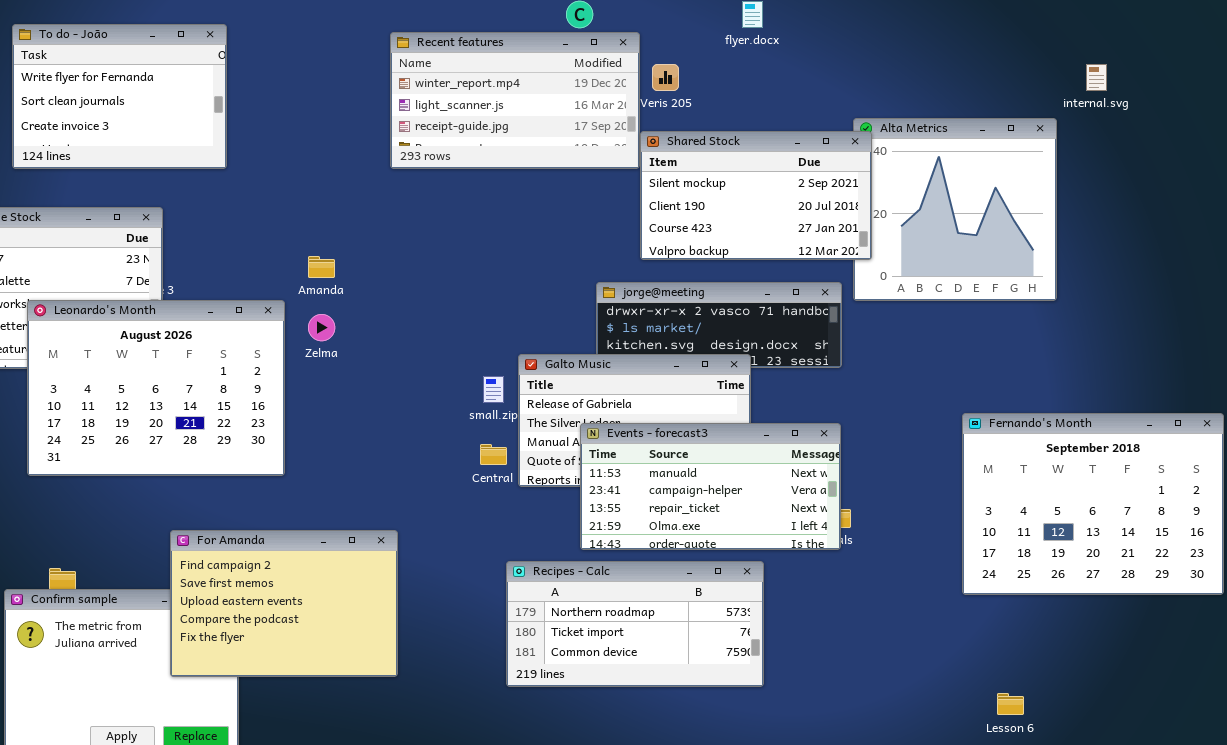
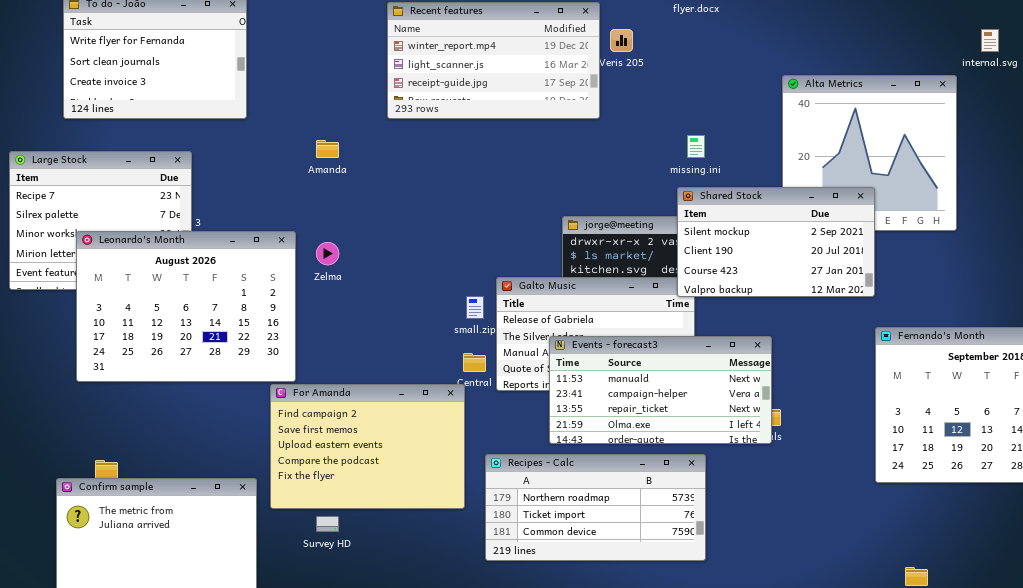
Shared Stock: [640,131,872,260] -> [677,187,875,297], moved
Amanda: [308,256,335,278] -> [316,140,339,158], moved
For Amanda: [170,530,398,677] -> [270,384,465,509], moved

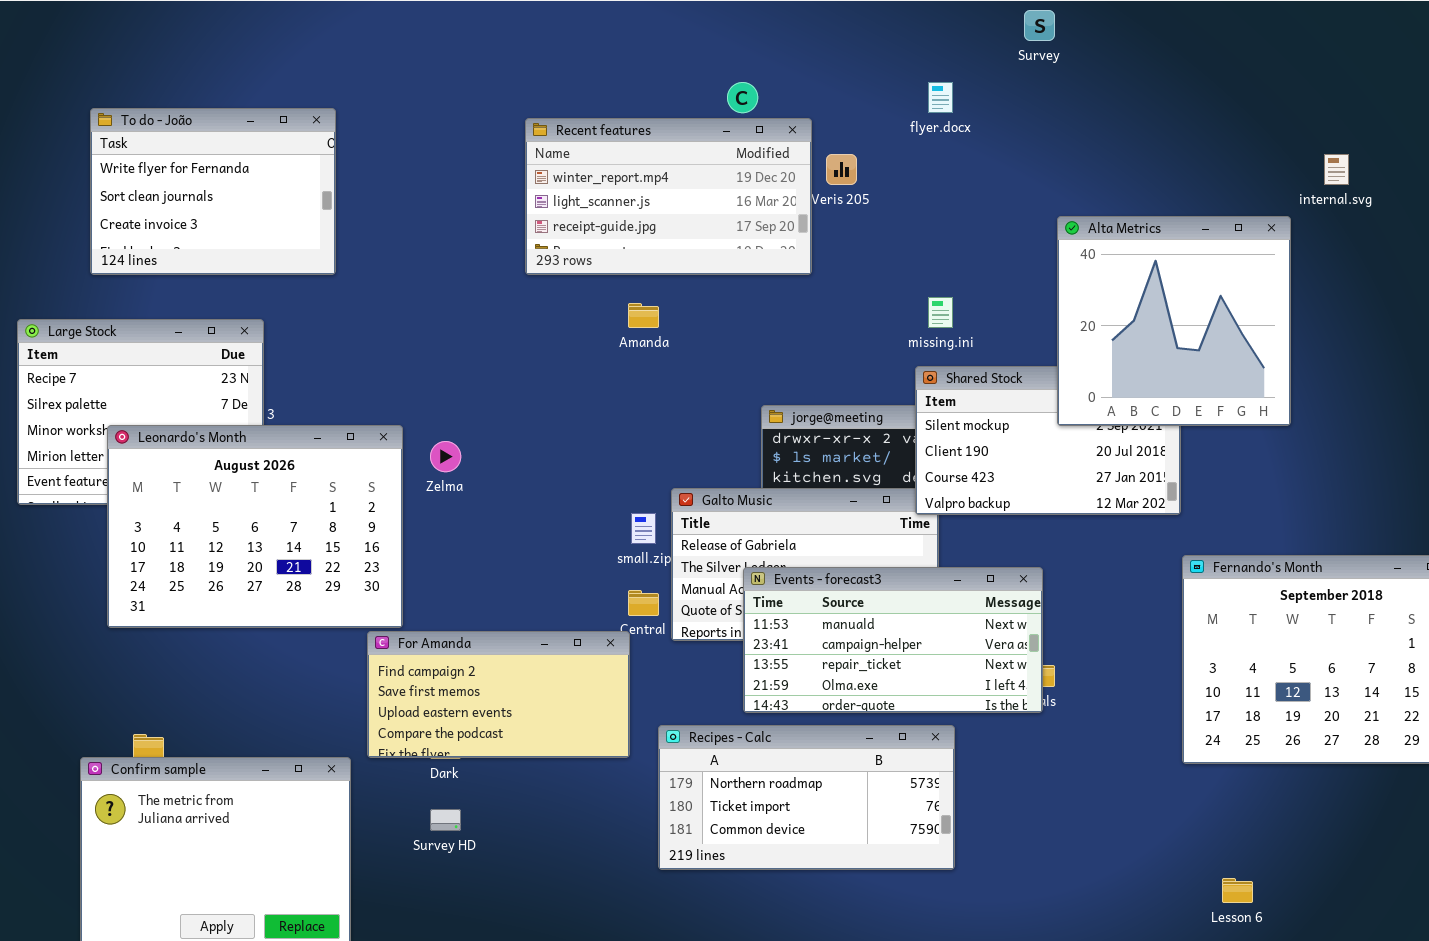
Alta Metrics: [782,75,957,231] -> [1057,216,1291,426], raised
Amanda: [316,140,339,158] -> [628,303,659,328], moved
For Amanda: [270,384,465,509] -> [367,631,630,758], resized

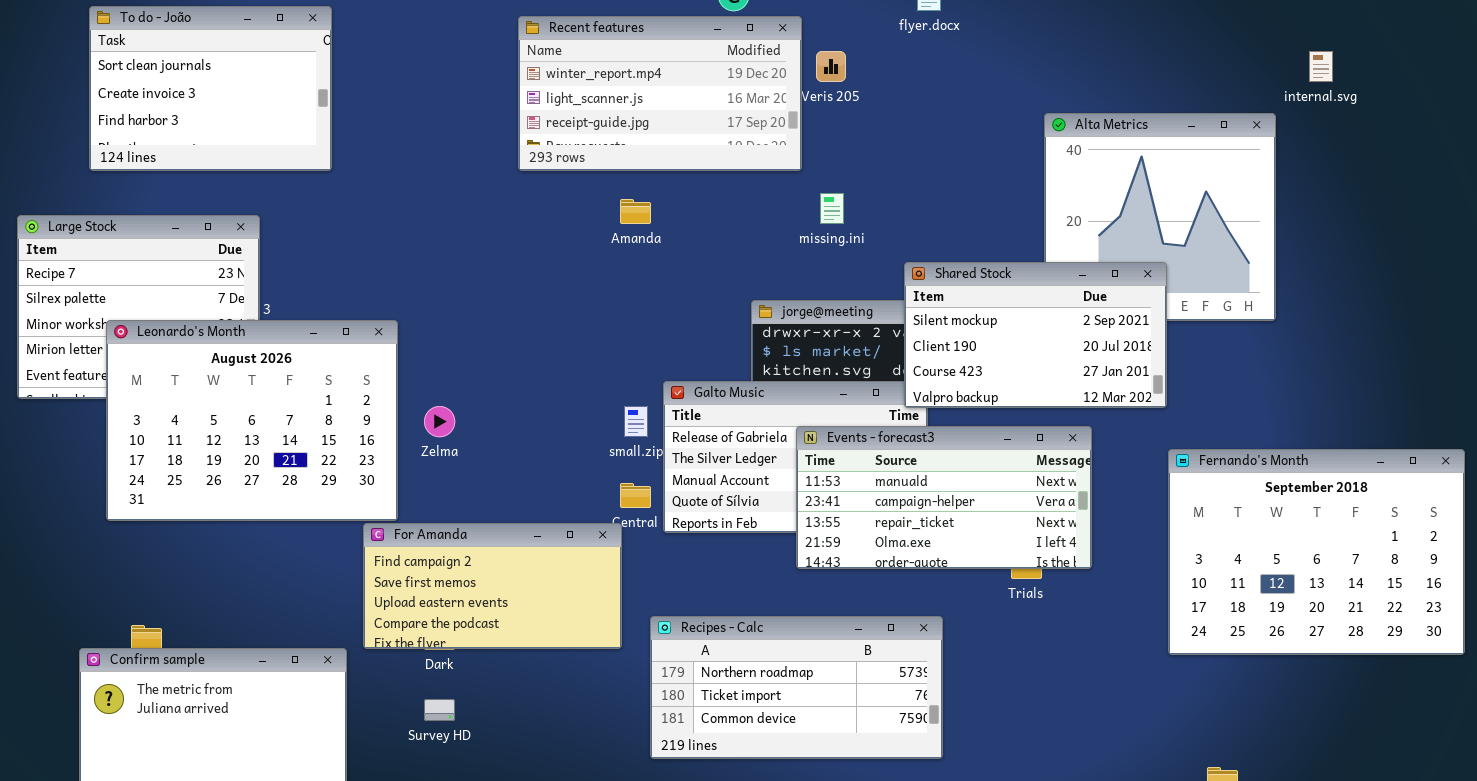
To do - João: [90,108,336,275] -> [89,6,332,171], scrolled down 1 row
missing.ini: [928,297,953,328] -> [820,193,844,224], moved
Shared Stock: [915,366,1181,515] -> [904,262,1167,408], raised
Zelma: [430,441,461,472] -> [424,406,455,437], moved
Events - forecast3: [743,567,1043,713] -> [796,426,1092,569], moved

